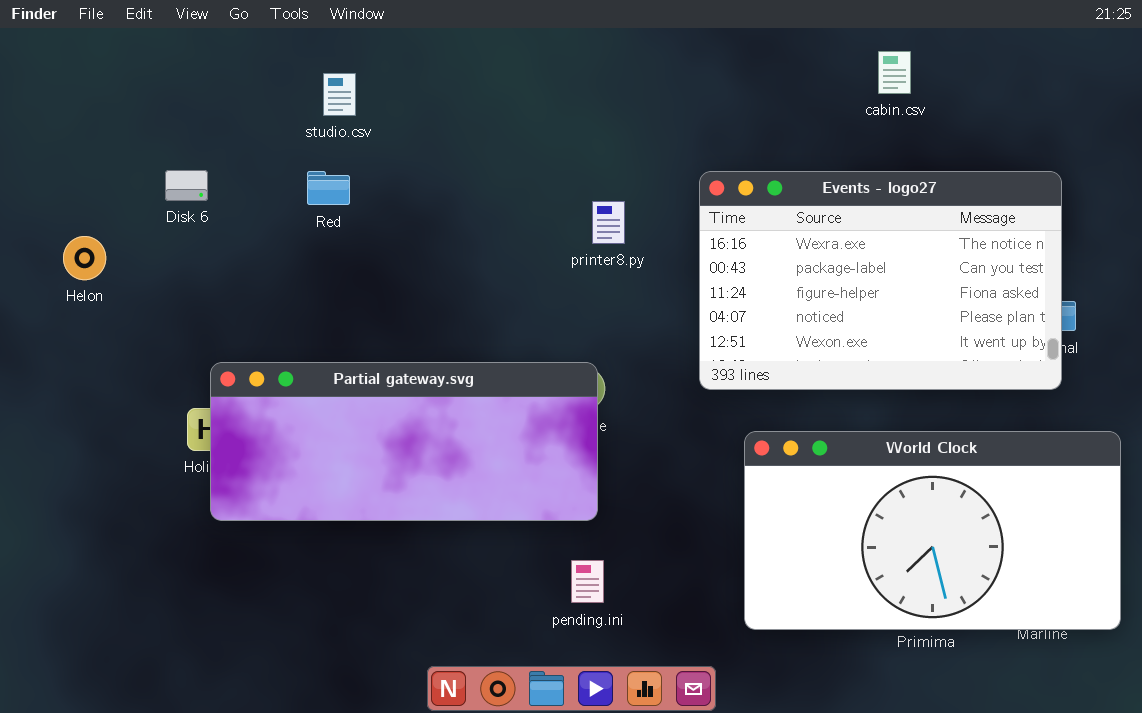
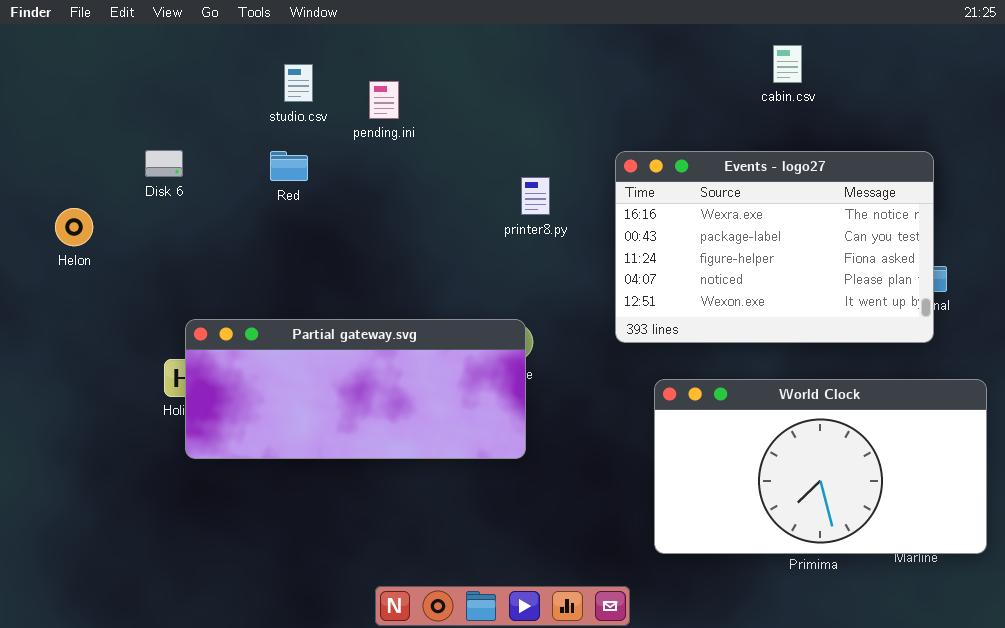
pending.ini: [571,560,604,603] -> [369,81,399,119], moved

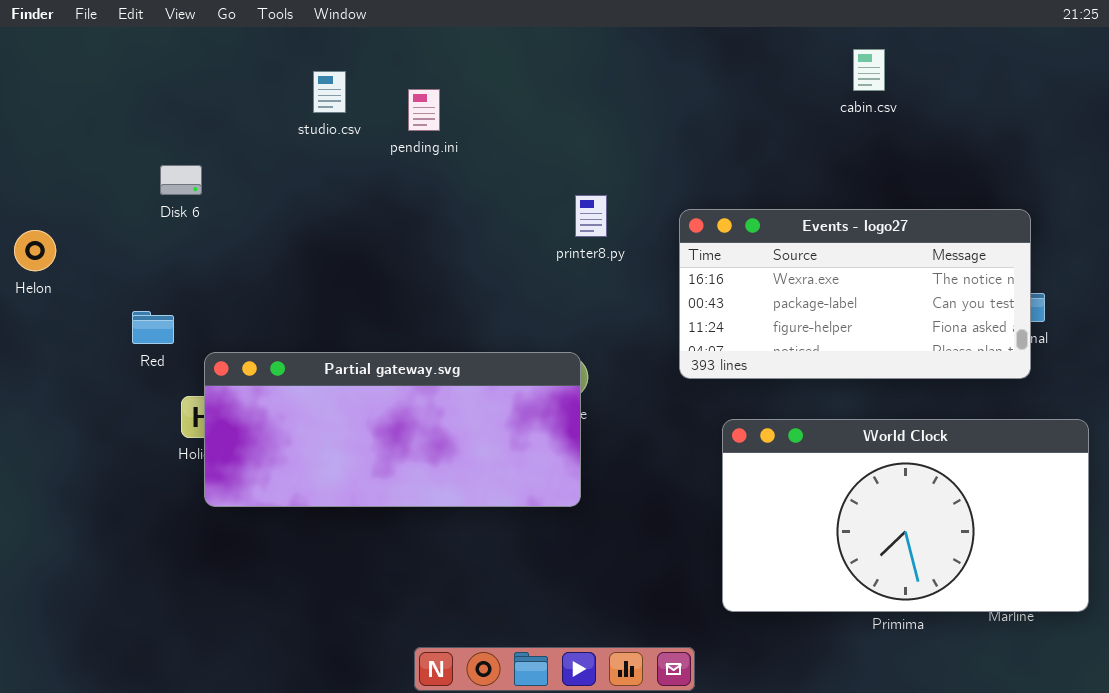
Red: [270,151,308,181] -> [132,311,174,344], moved
Events - logo27: [615,151,934,343] -> [679,209,1031,379], resized
Helon: [55,208,93,246] -> [14,230,56,271], moved

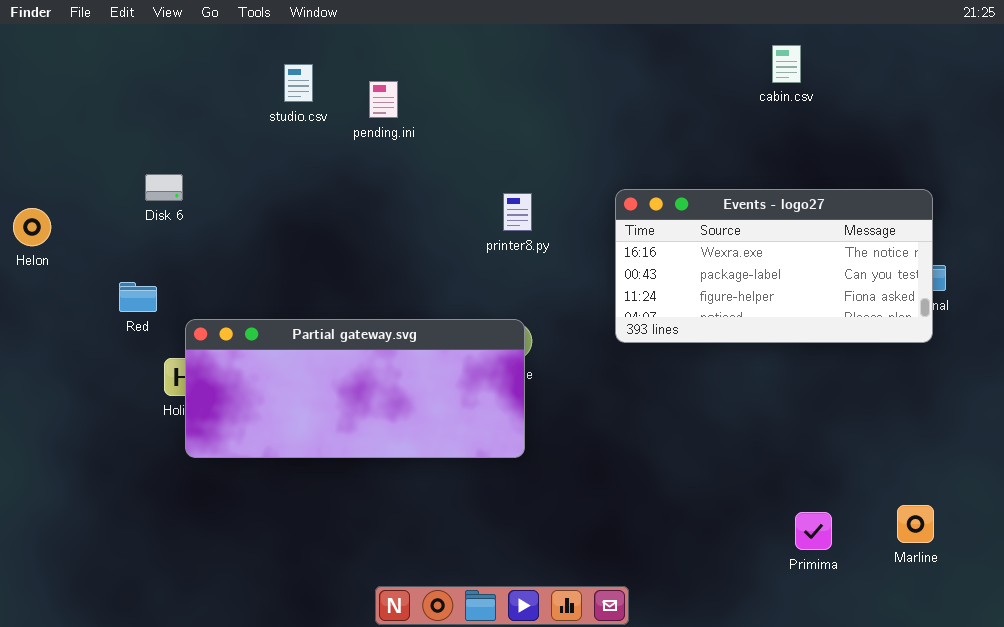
Disk 6: [160,165,202,195] -> [145,174,183,201], moved
printer8.py: [575,195,607,237] -> [503,193,532,231], moved
World Clock: [722,419,1089,612] -> none, closed

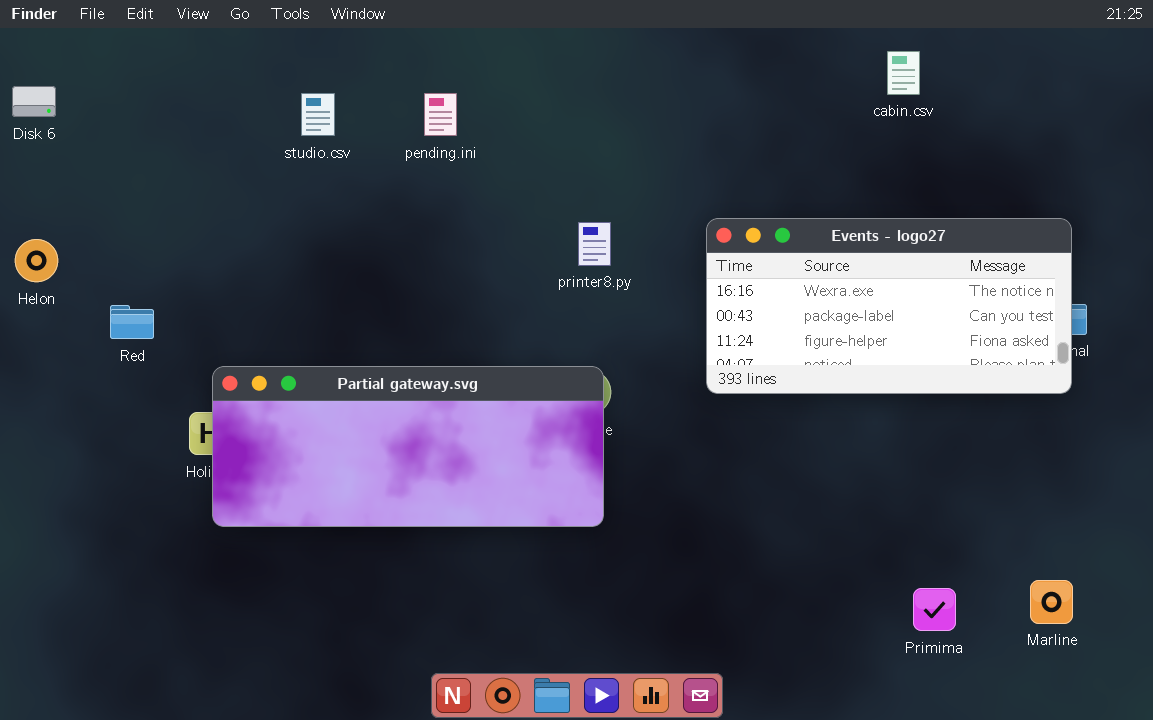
studio.csv: [284,64,313,102] -> [301,93,335,136], moved
Disk 6: [145,174,183,201] -> [12,86,56,117], moved
Red: [119,282,157,312] -> [110,305,154,339], moved

